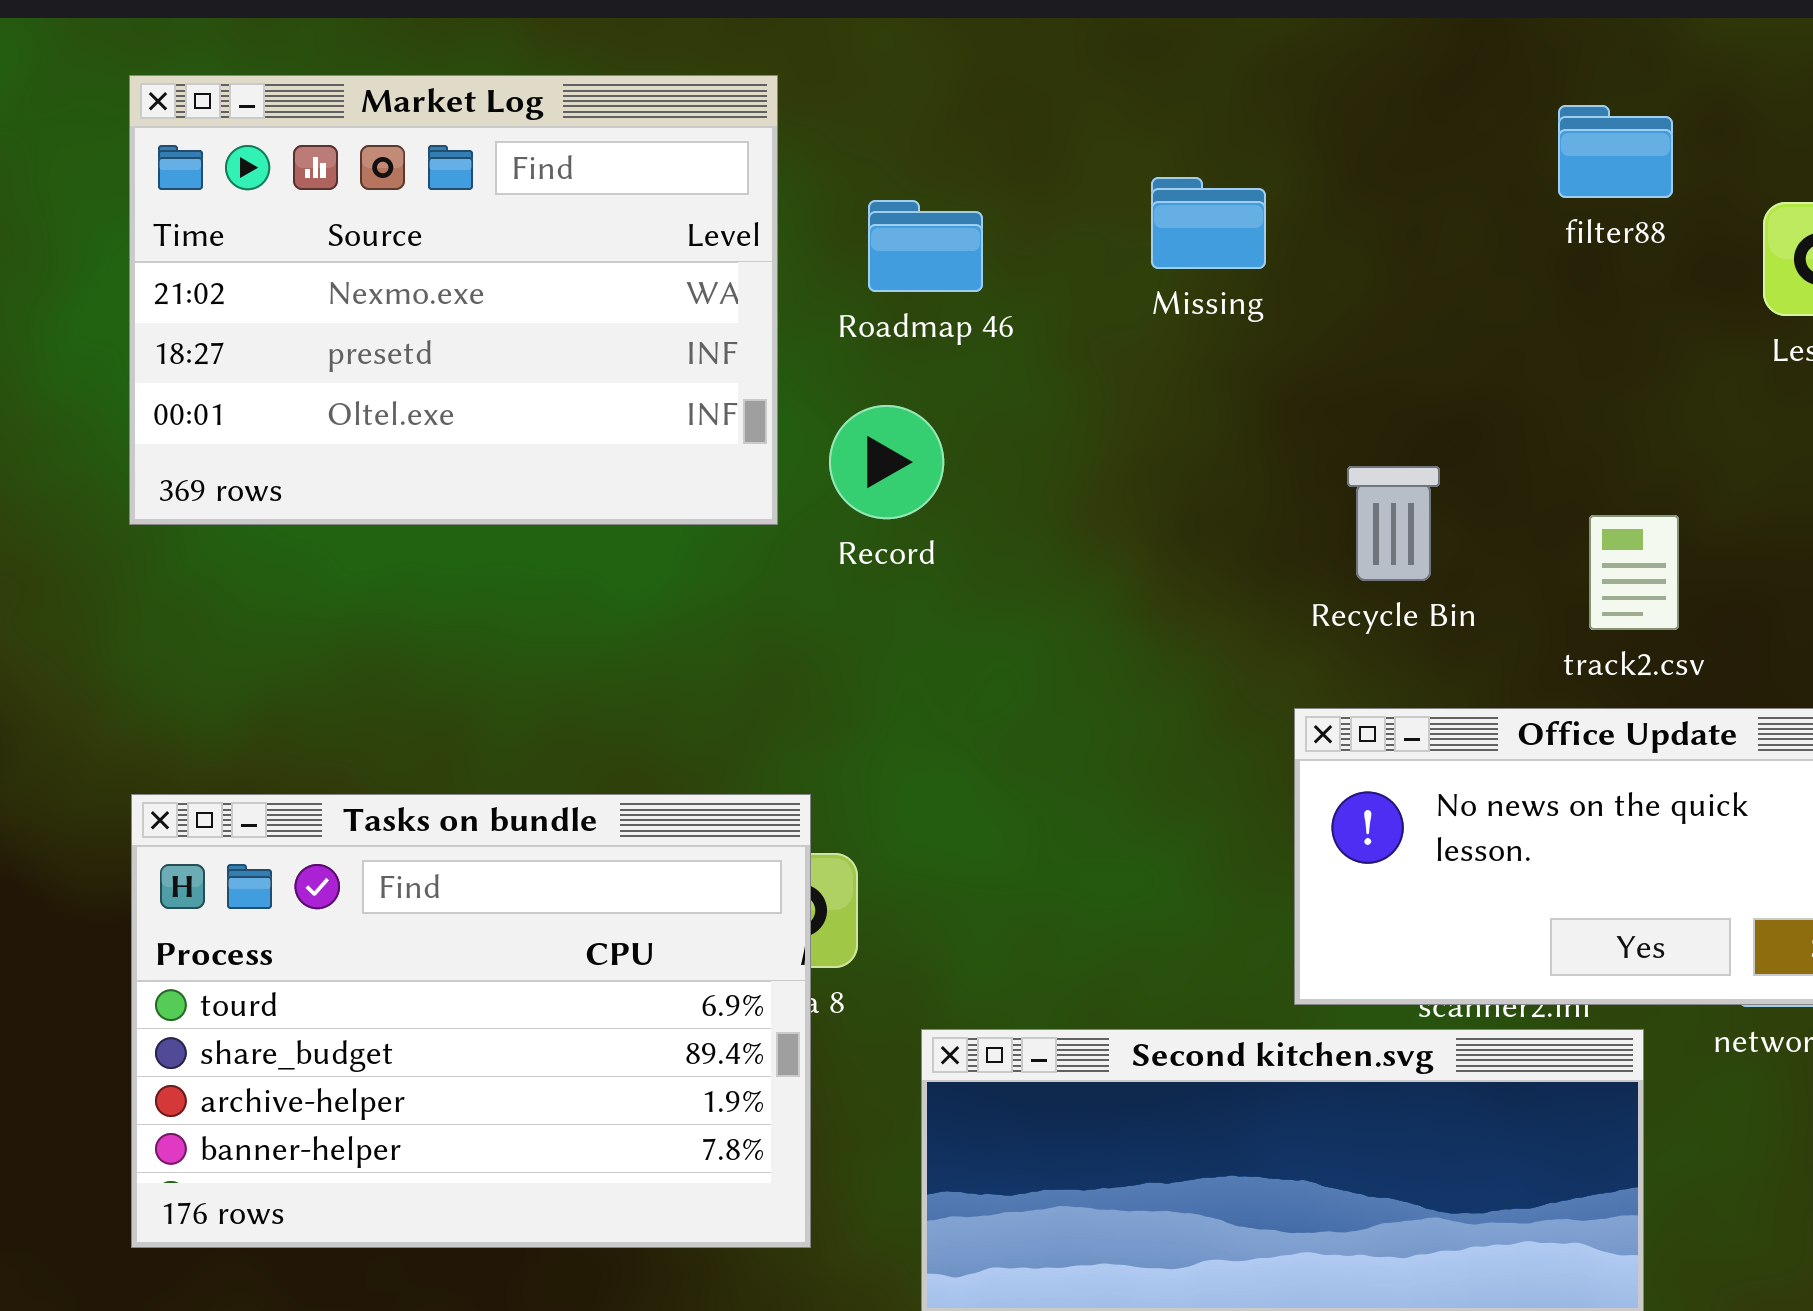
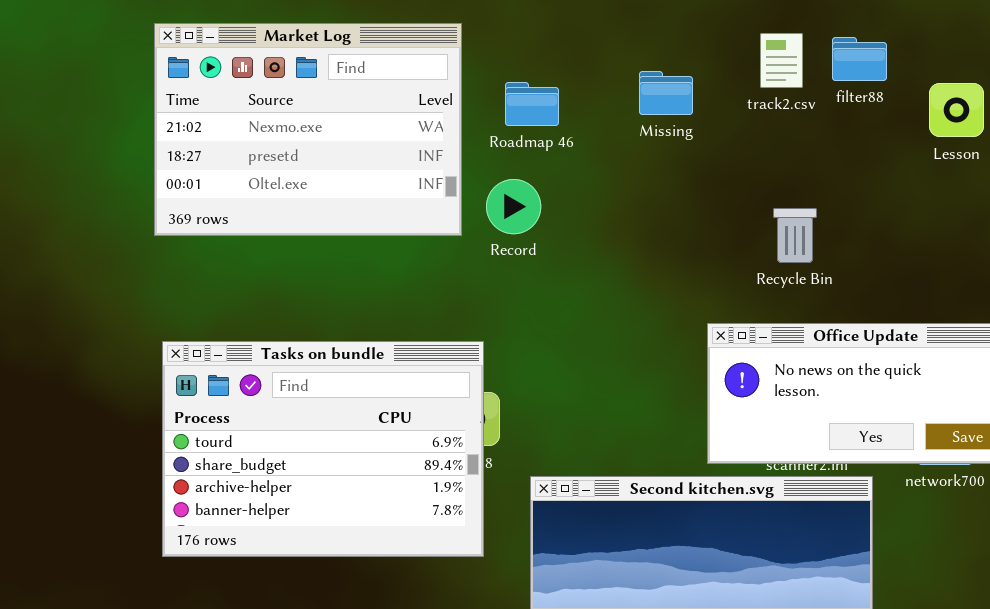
Recycle Bin: [1347,466,1440,581] -> [773,208,817,263], moved
track2.csv: [1589,515,1679,630] -> [760,33,803,88], moved
Tasks on bundle: [131,794,811,1248] -> [162,341,484,557], moved

